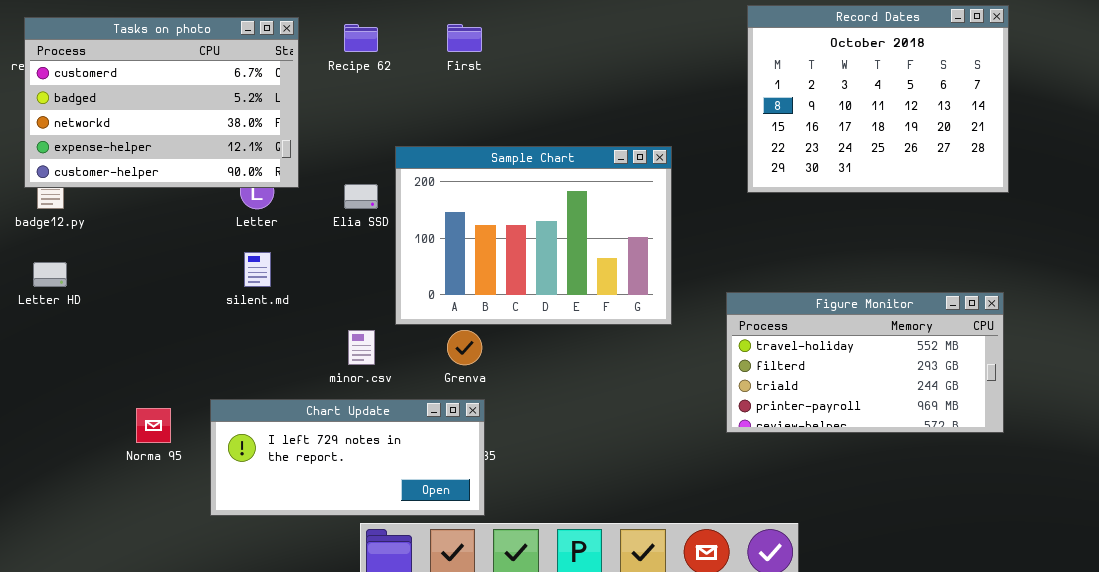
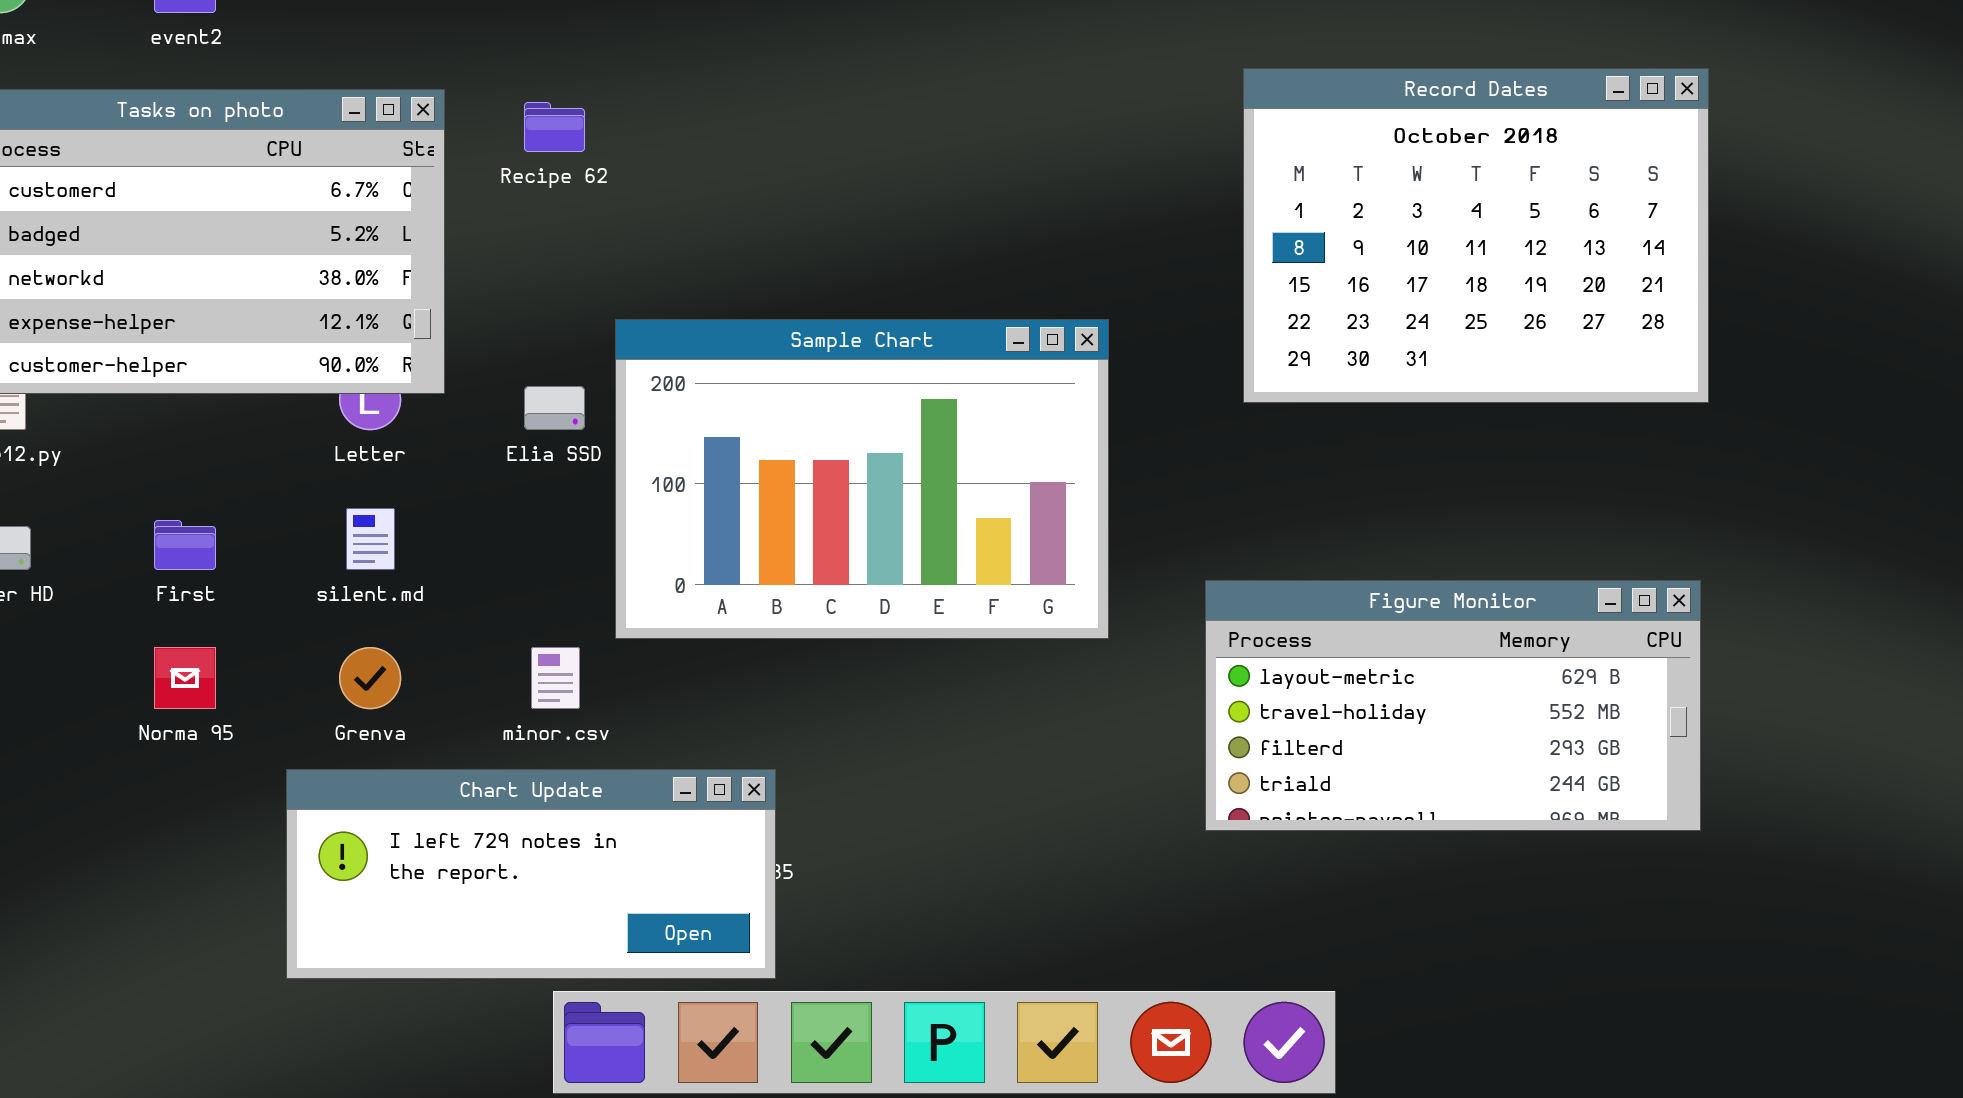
First: [447,24,482,52] -> [154,520,216,570], moved
Figure Monitor: [726,292,1004,433] -> [1205,580,1701,831], scrolled up 1 row
Grenva: [447,330,482,365] -> [339,647,401,709], moved
Norma 95: [136,408,171,443] -> [154,647,216,709], moved

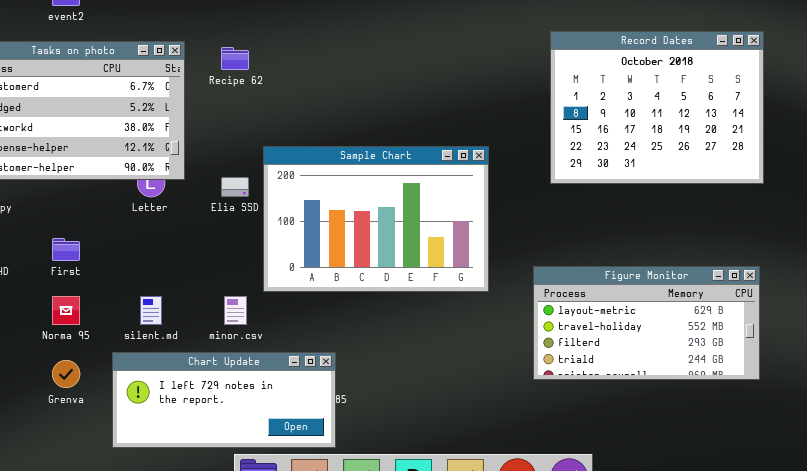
silent.md: [346,508,395,570] -> [140,296,162,325], moved
Grenva: [339,647,401,709] -> [52,360,80,388], moved

